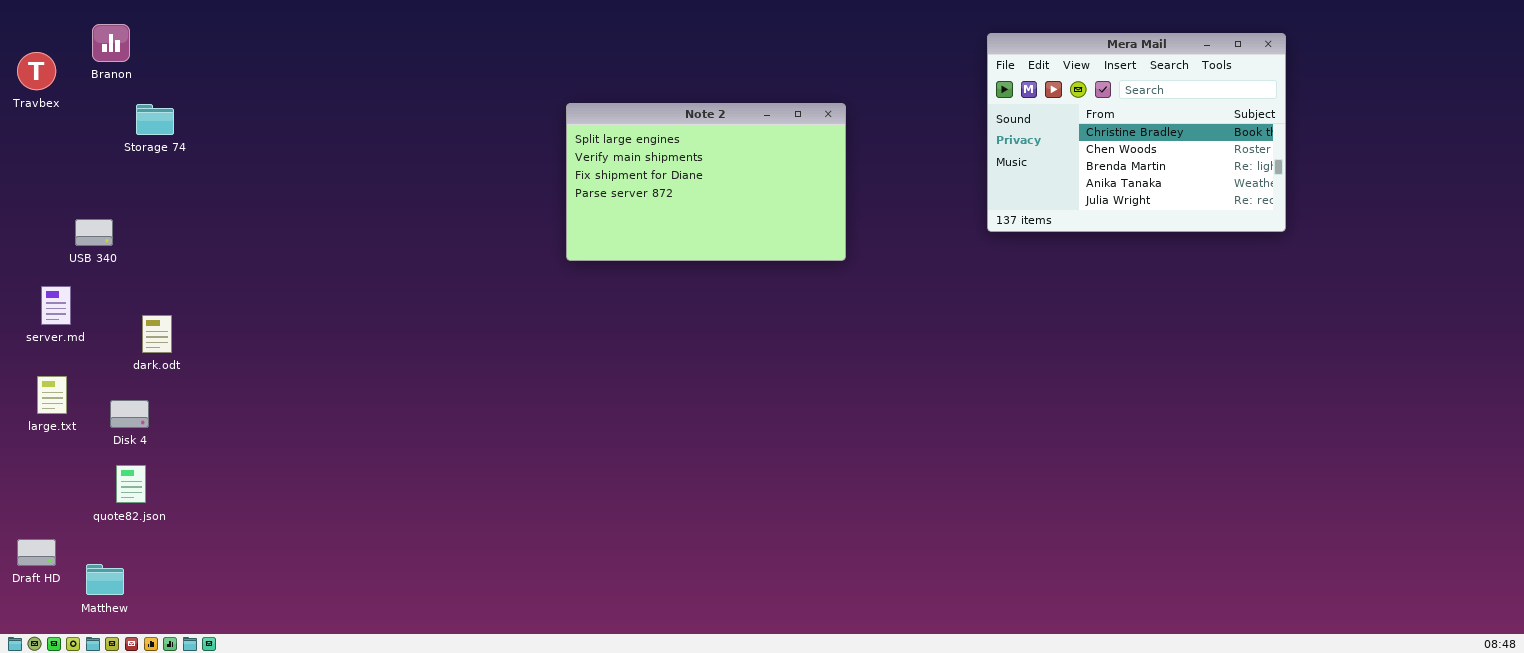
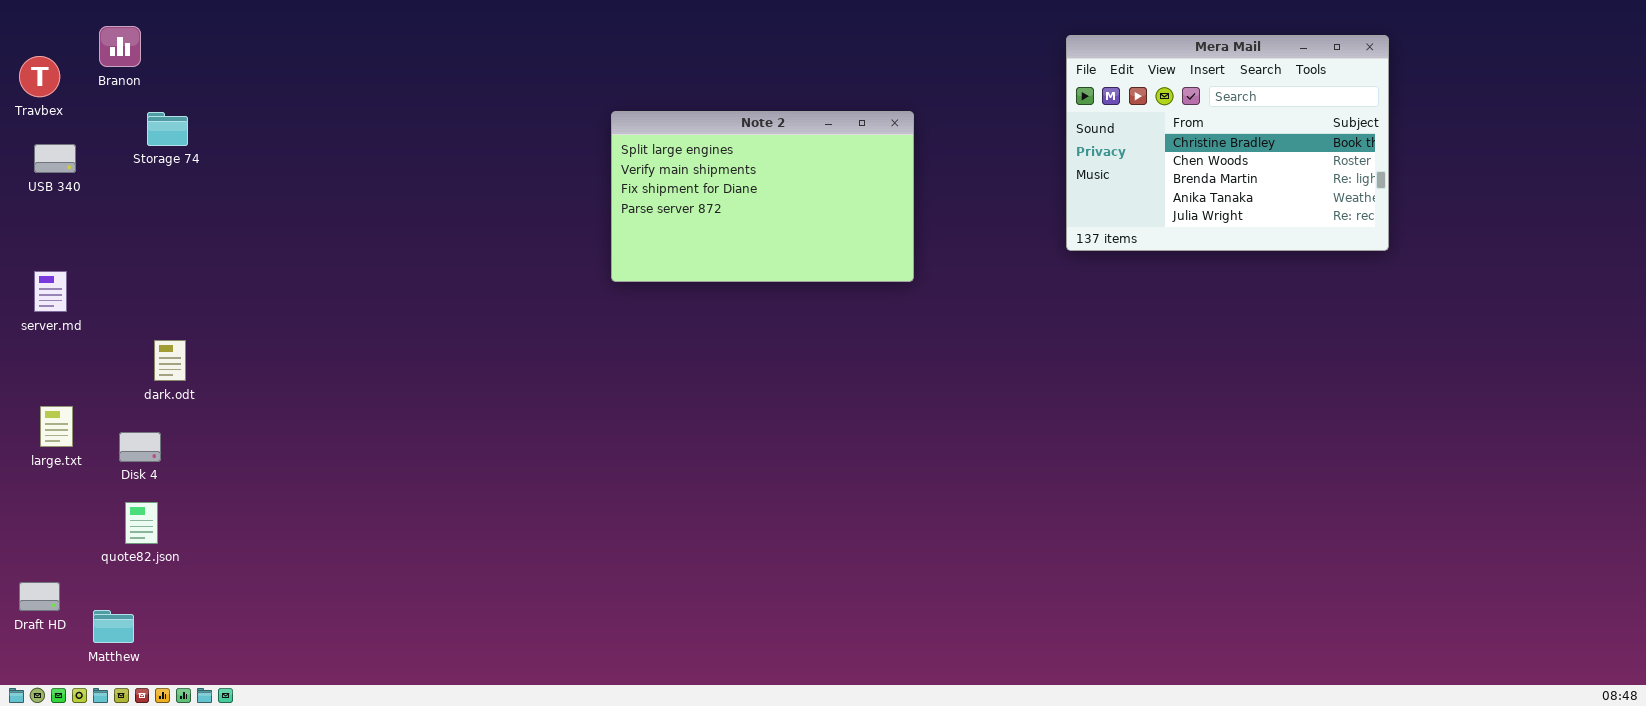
USB 340: [75,219,113,246] -> [34,144,76,173], moved
server.md: [41,286,71,325] -> [34,271,67,312], moved

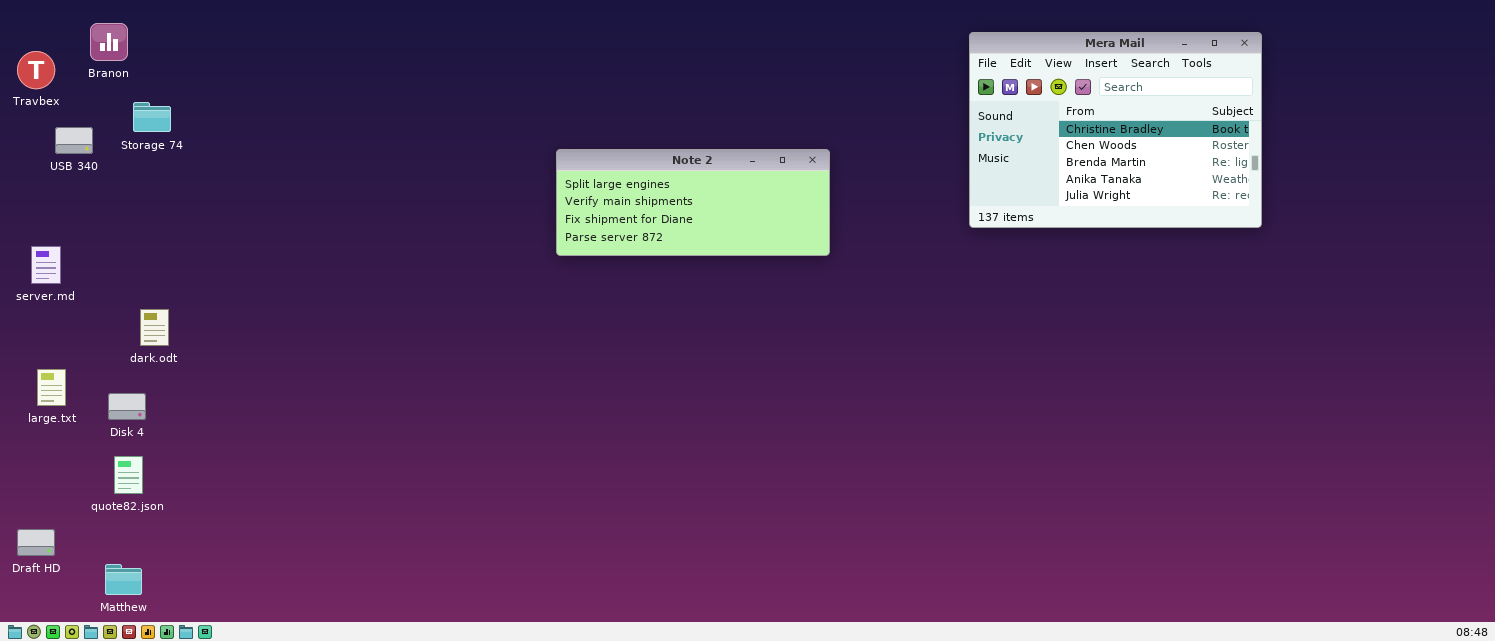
Note 2: [611,111,914,282] -> [556,149,830,256], resized
USB 340: [34,144,76,173] -> [55,127,93,154], moved
Matthew: [93,610,134,643] -> [105,564,142,595], moved

